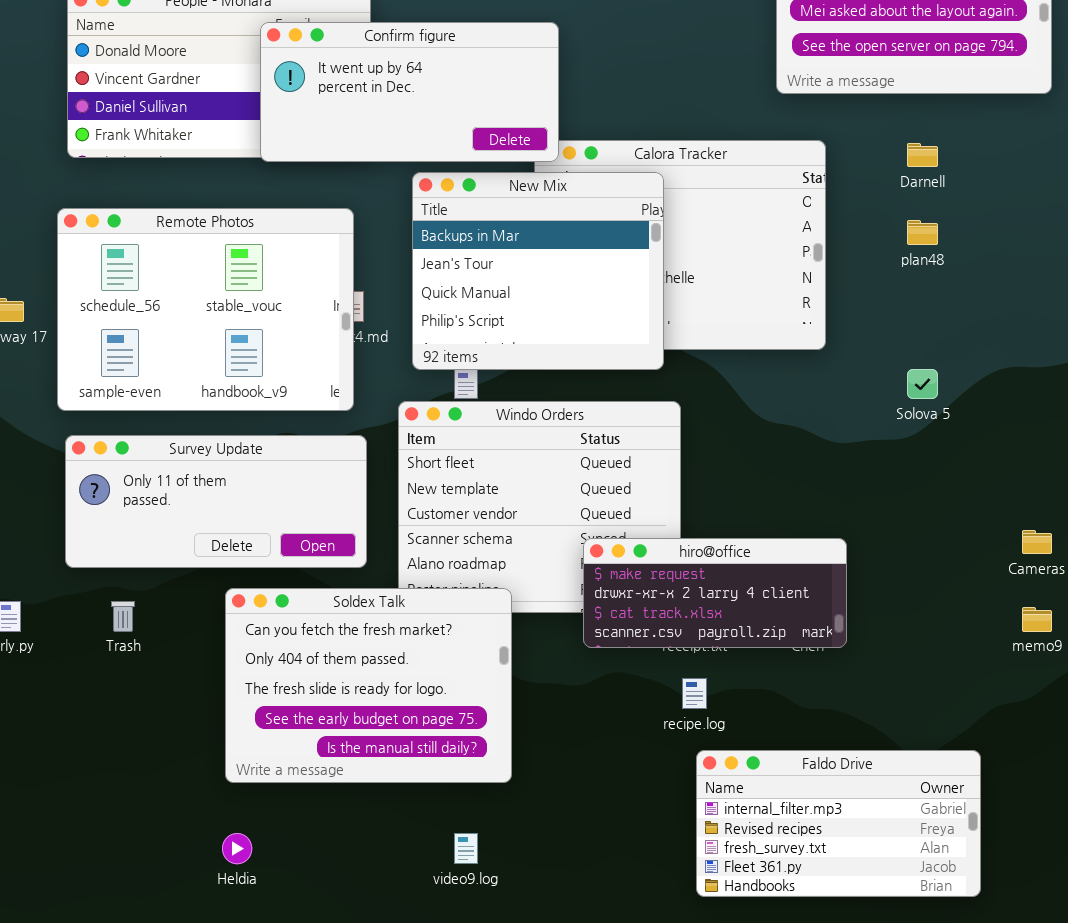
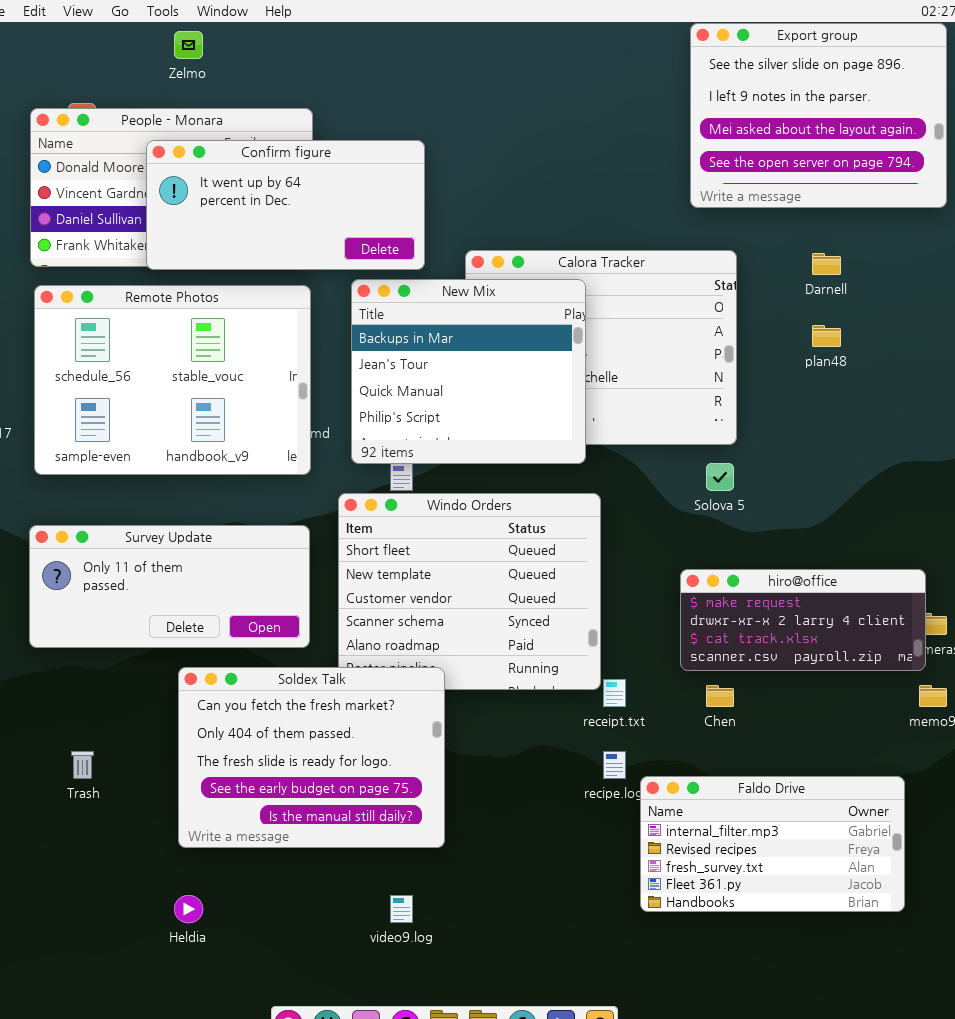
Confirm figure: [260,22,559,162] -> [146,140,425,270], moved
Remote Photos: [57,208,354,411] -> [34,285,311,475], moved
Solova 5: [907,369,938,399] -> [706,463,734,491], moved
hiro@office: [583,538,847,648] -> [680,569,926,671], moved
Trash: [111,601,135,632] -> [71,751,94,779], moved
Faldo Drive: [696,750,981,897] -> [640,776,905,912], moved

